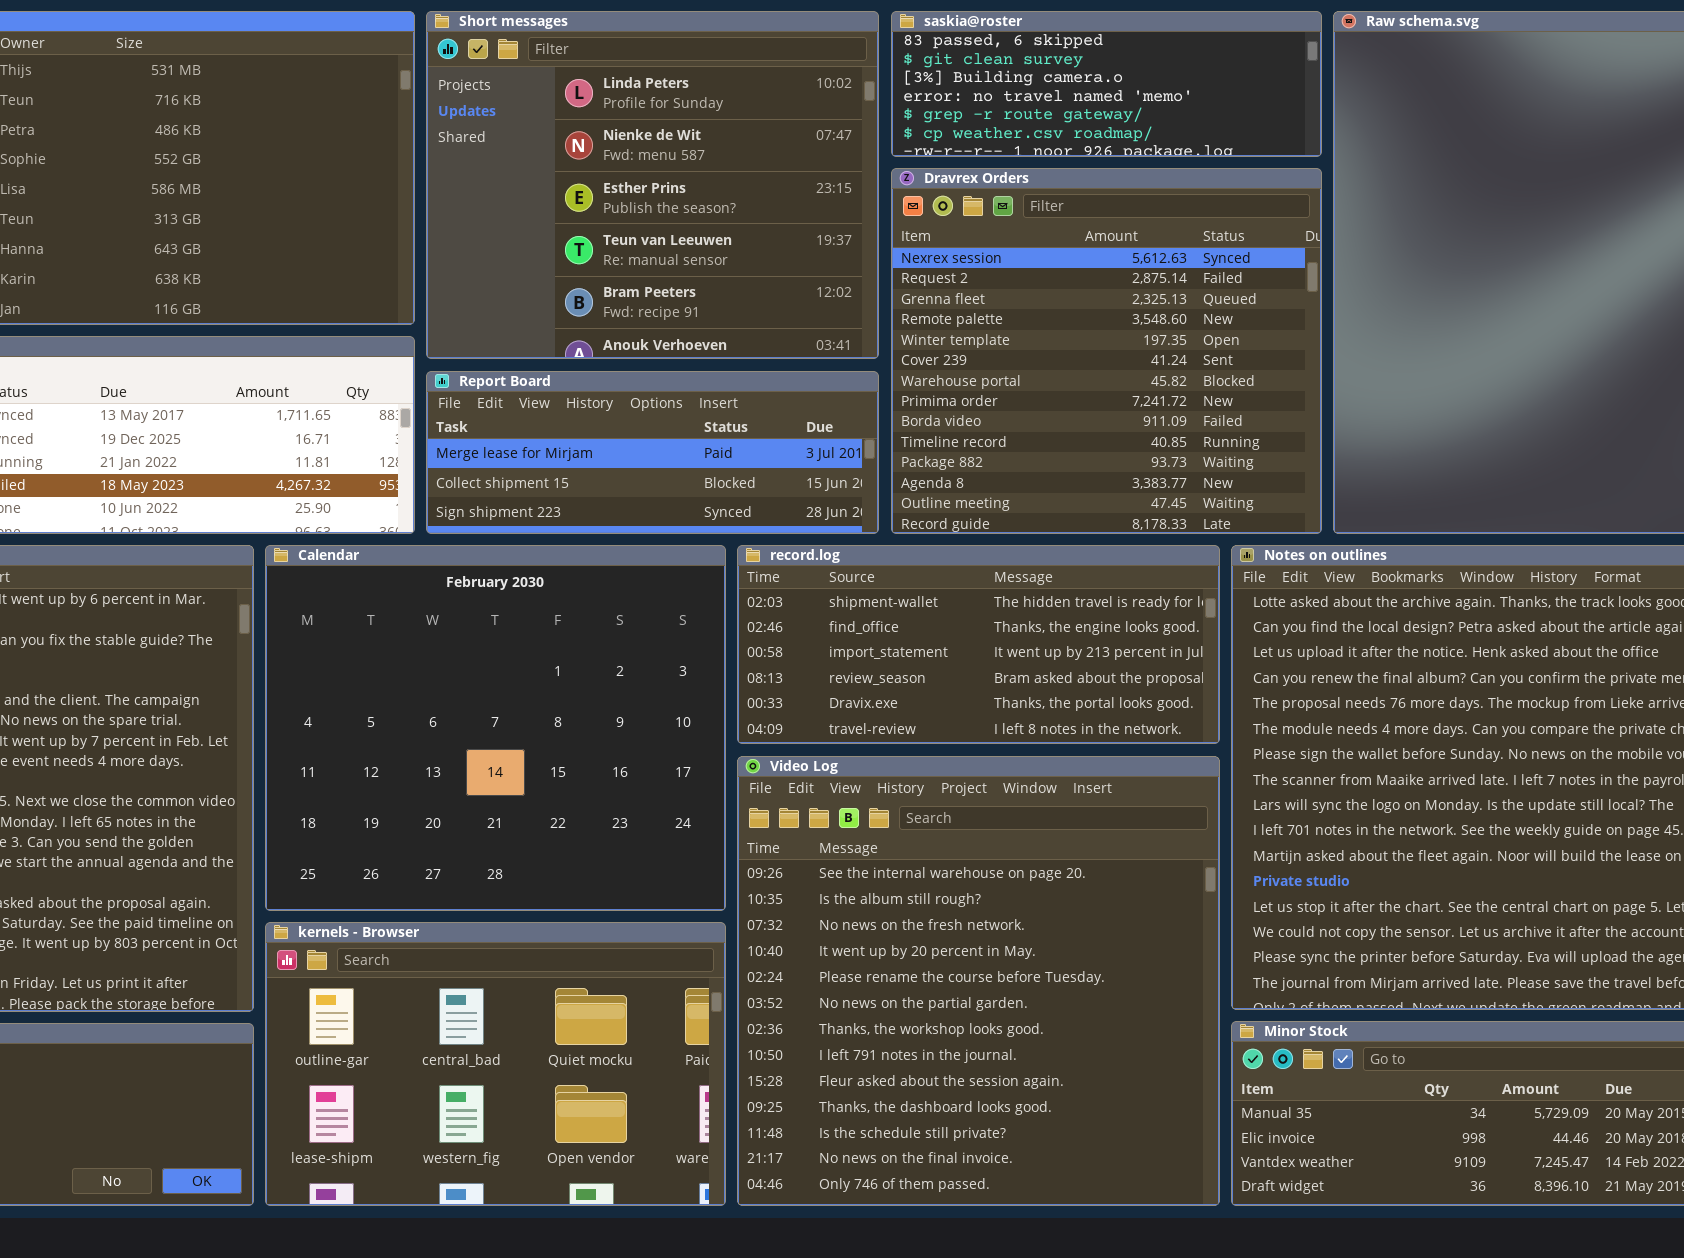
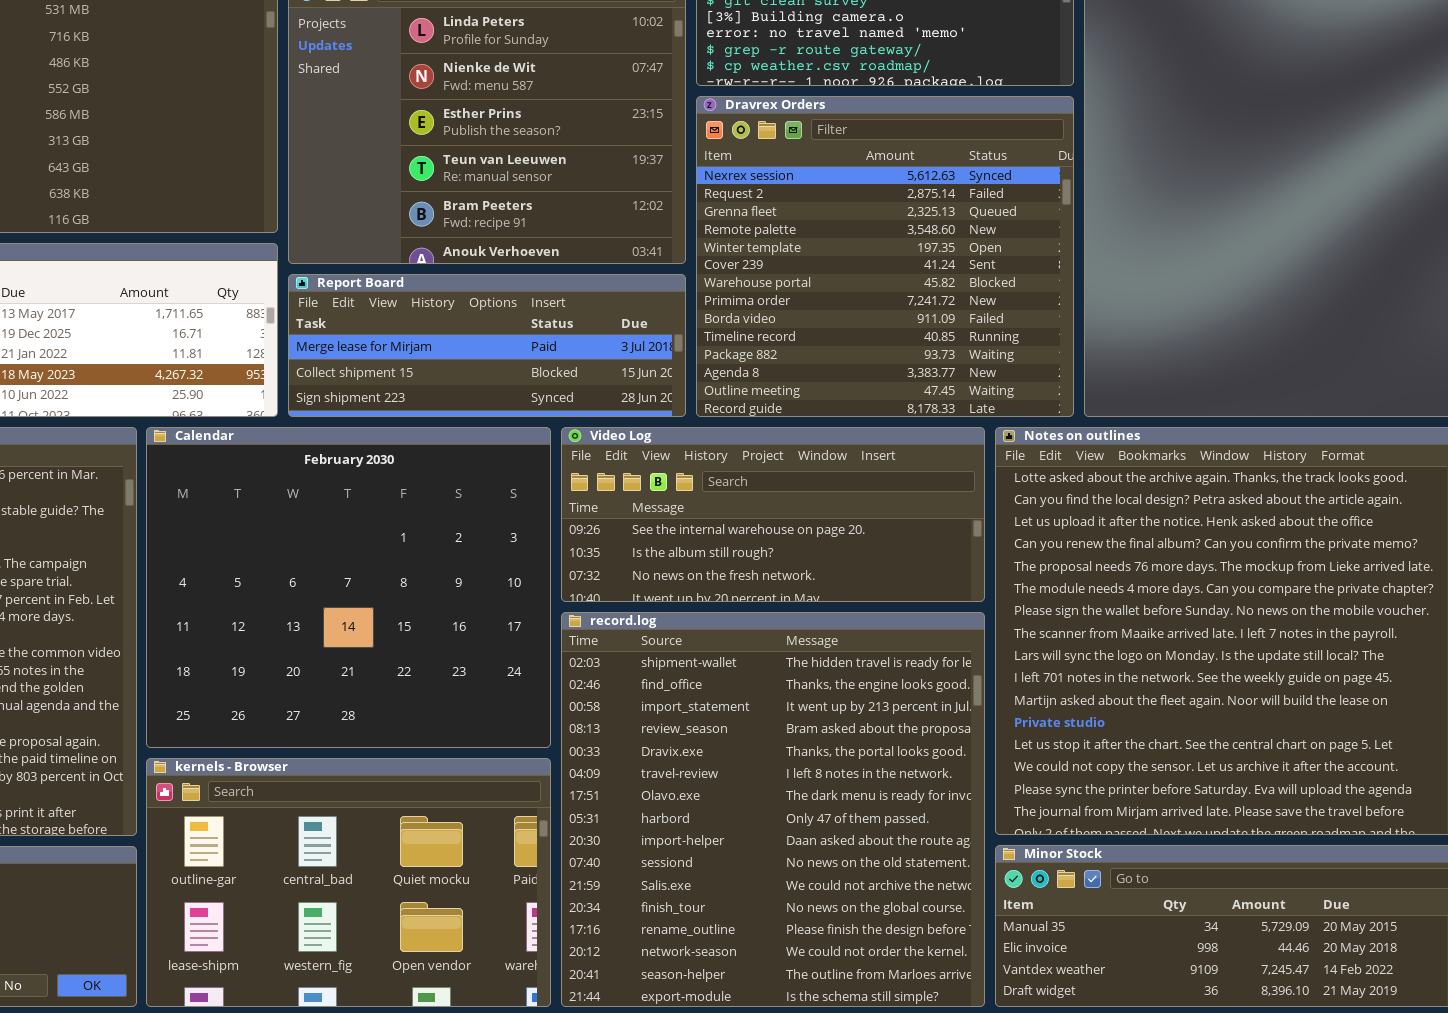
record.log: [737,545,1220,744] -> [561,612,985,1007], moved, resized
Video Log: [737,756,1220,1206] -> [561,427,985,602], moved, resized

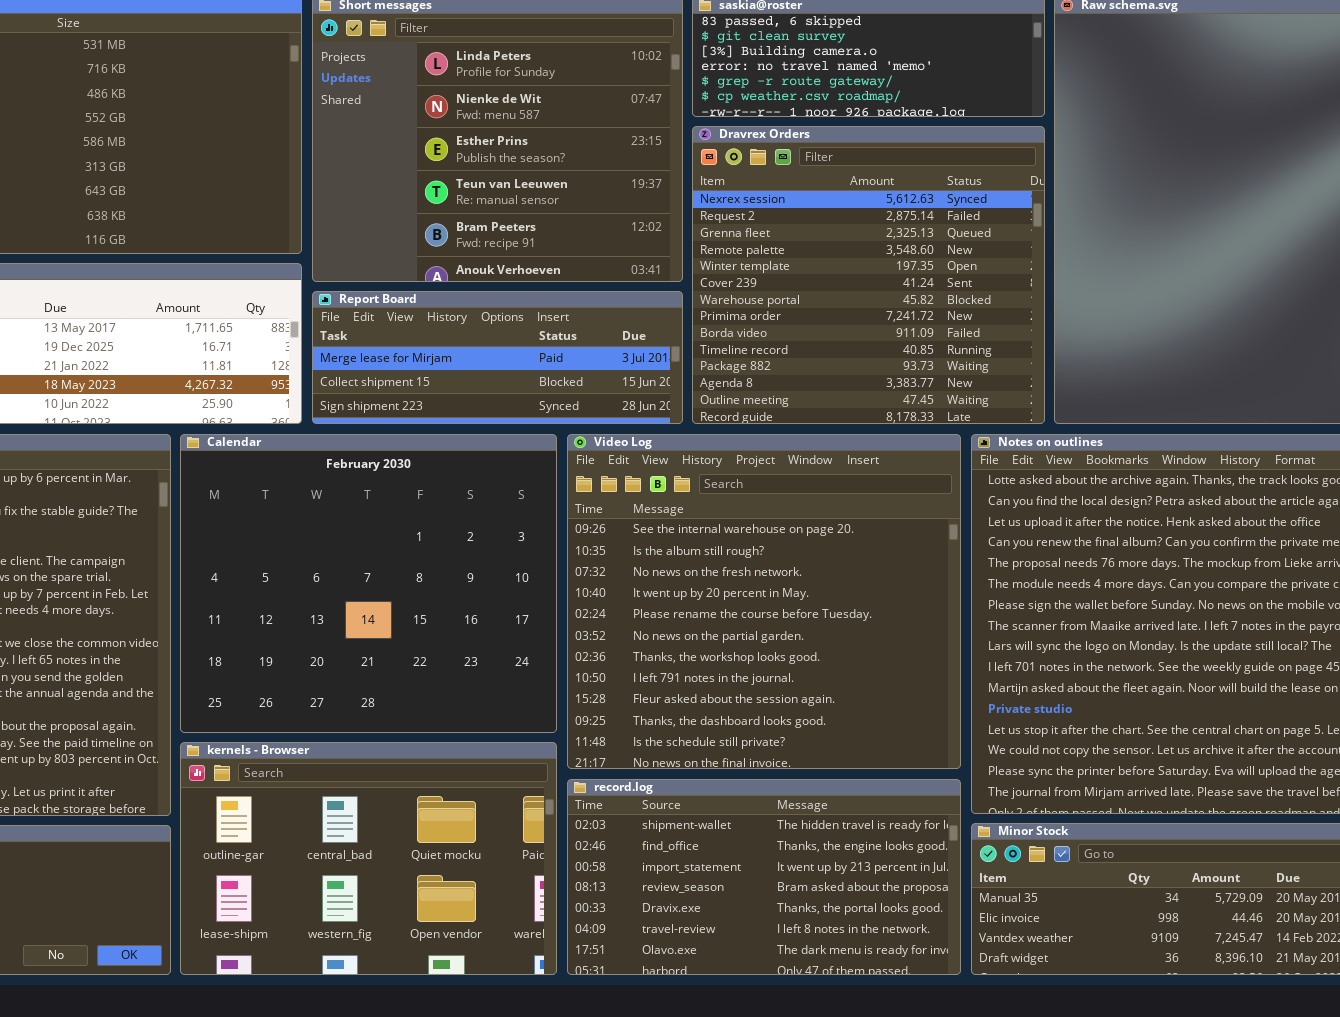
Video Log: [561,427,985,602] -> [567,434,961,769], resized
record.log: [561,612,985,1007] -> [567,779,961,975], resized

